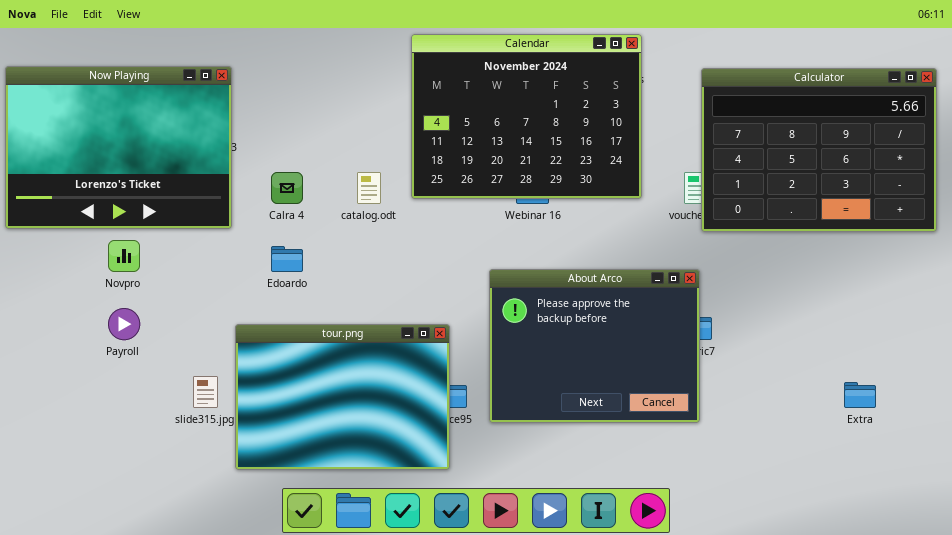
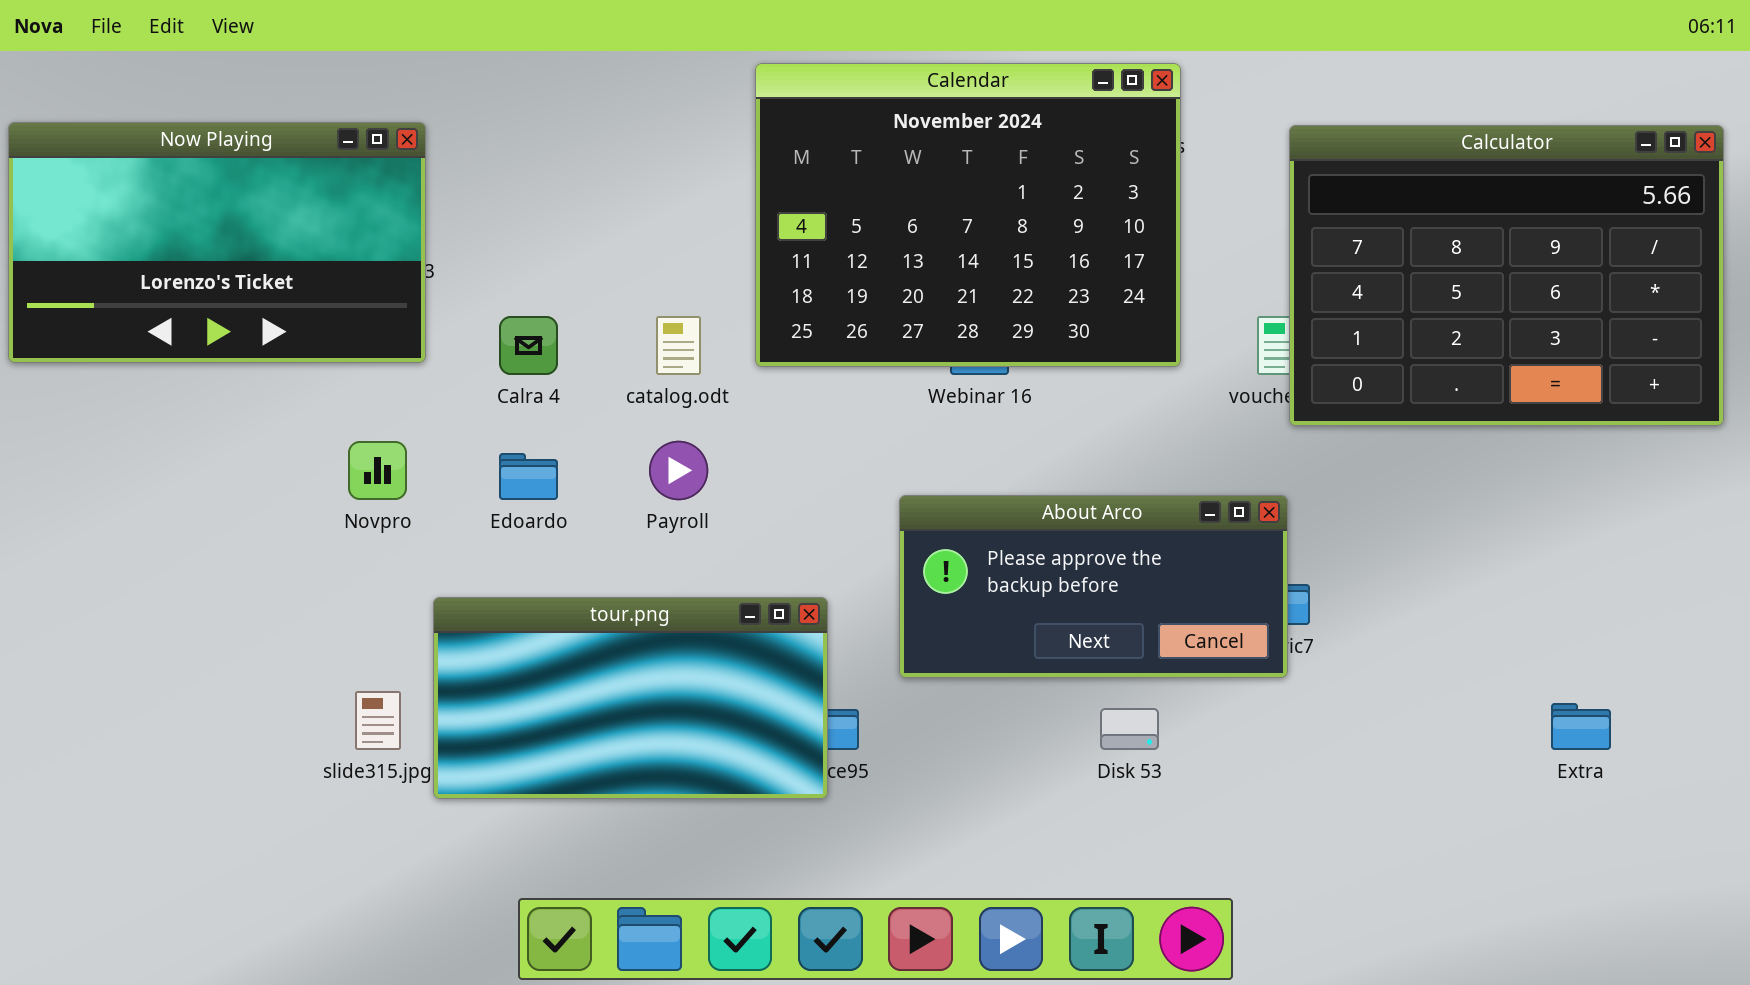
Now Playing: [5,66,232,229] -> [8,122,426,363], resized
Novpro: [108,240,140,272] -> [348,441,407,500], moved
About Arco: [489,269,700,423] -> [899,495,1288,678], resized
Payroll: [108,308,140,340] -> [649,441,708,500], moved
tour.png: [235,324,450,470] -> [433,597,828,799], resized

